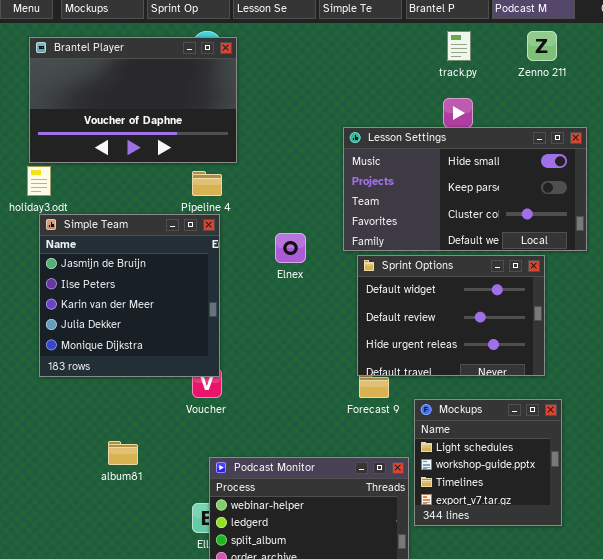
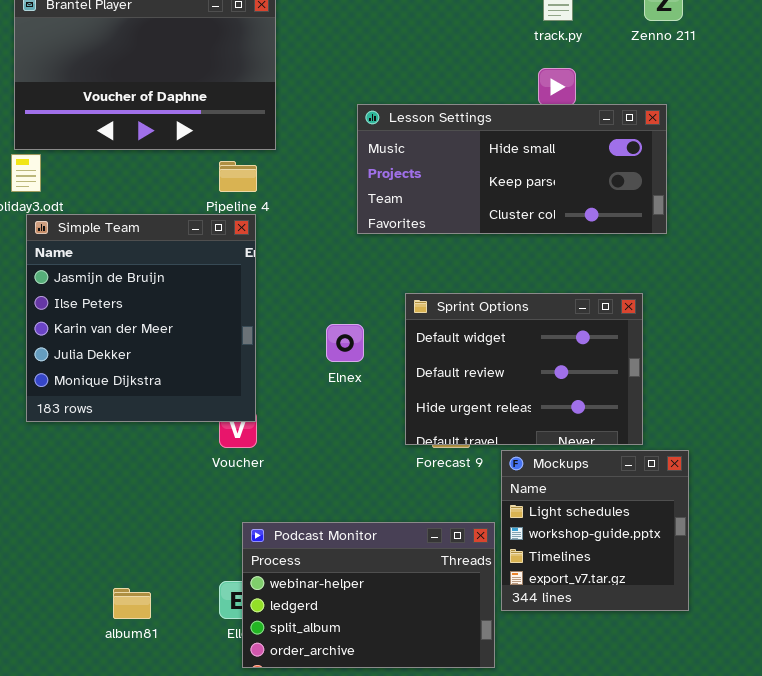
Lesson Settings: [343,127,587,251] -> [357,104,667,234], moved, resized
Elnex: [275,233,306,263] -> [326,324,364,362], moved
Sprint Options: [357,255,545,376] -> [405,293,643,445], moved
album81: [108,441,138,465] -> [113,588,151,619], moved

